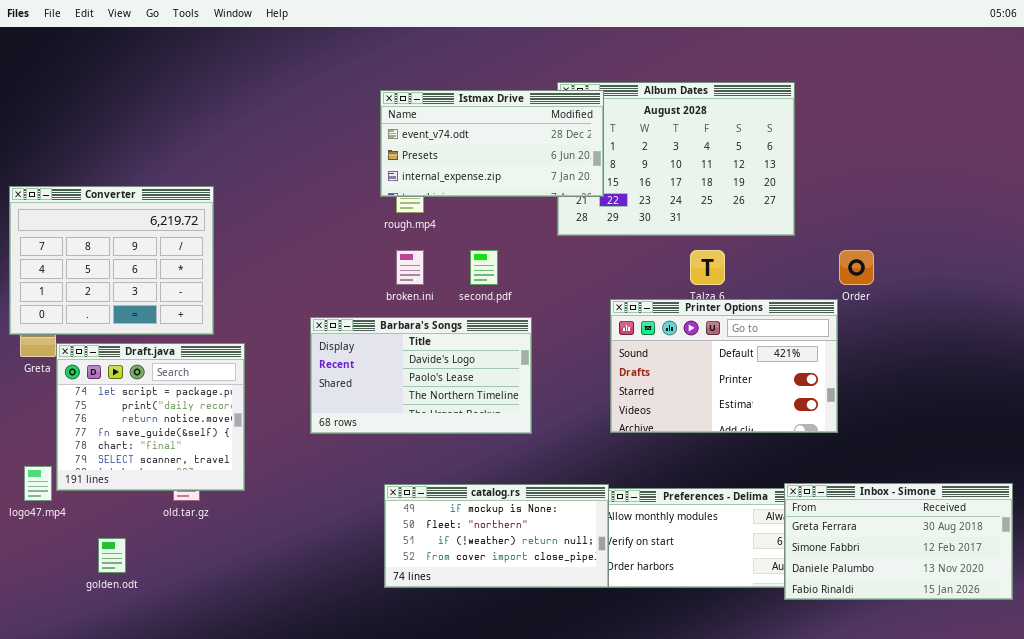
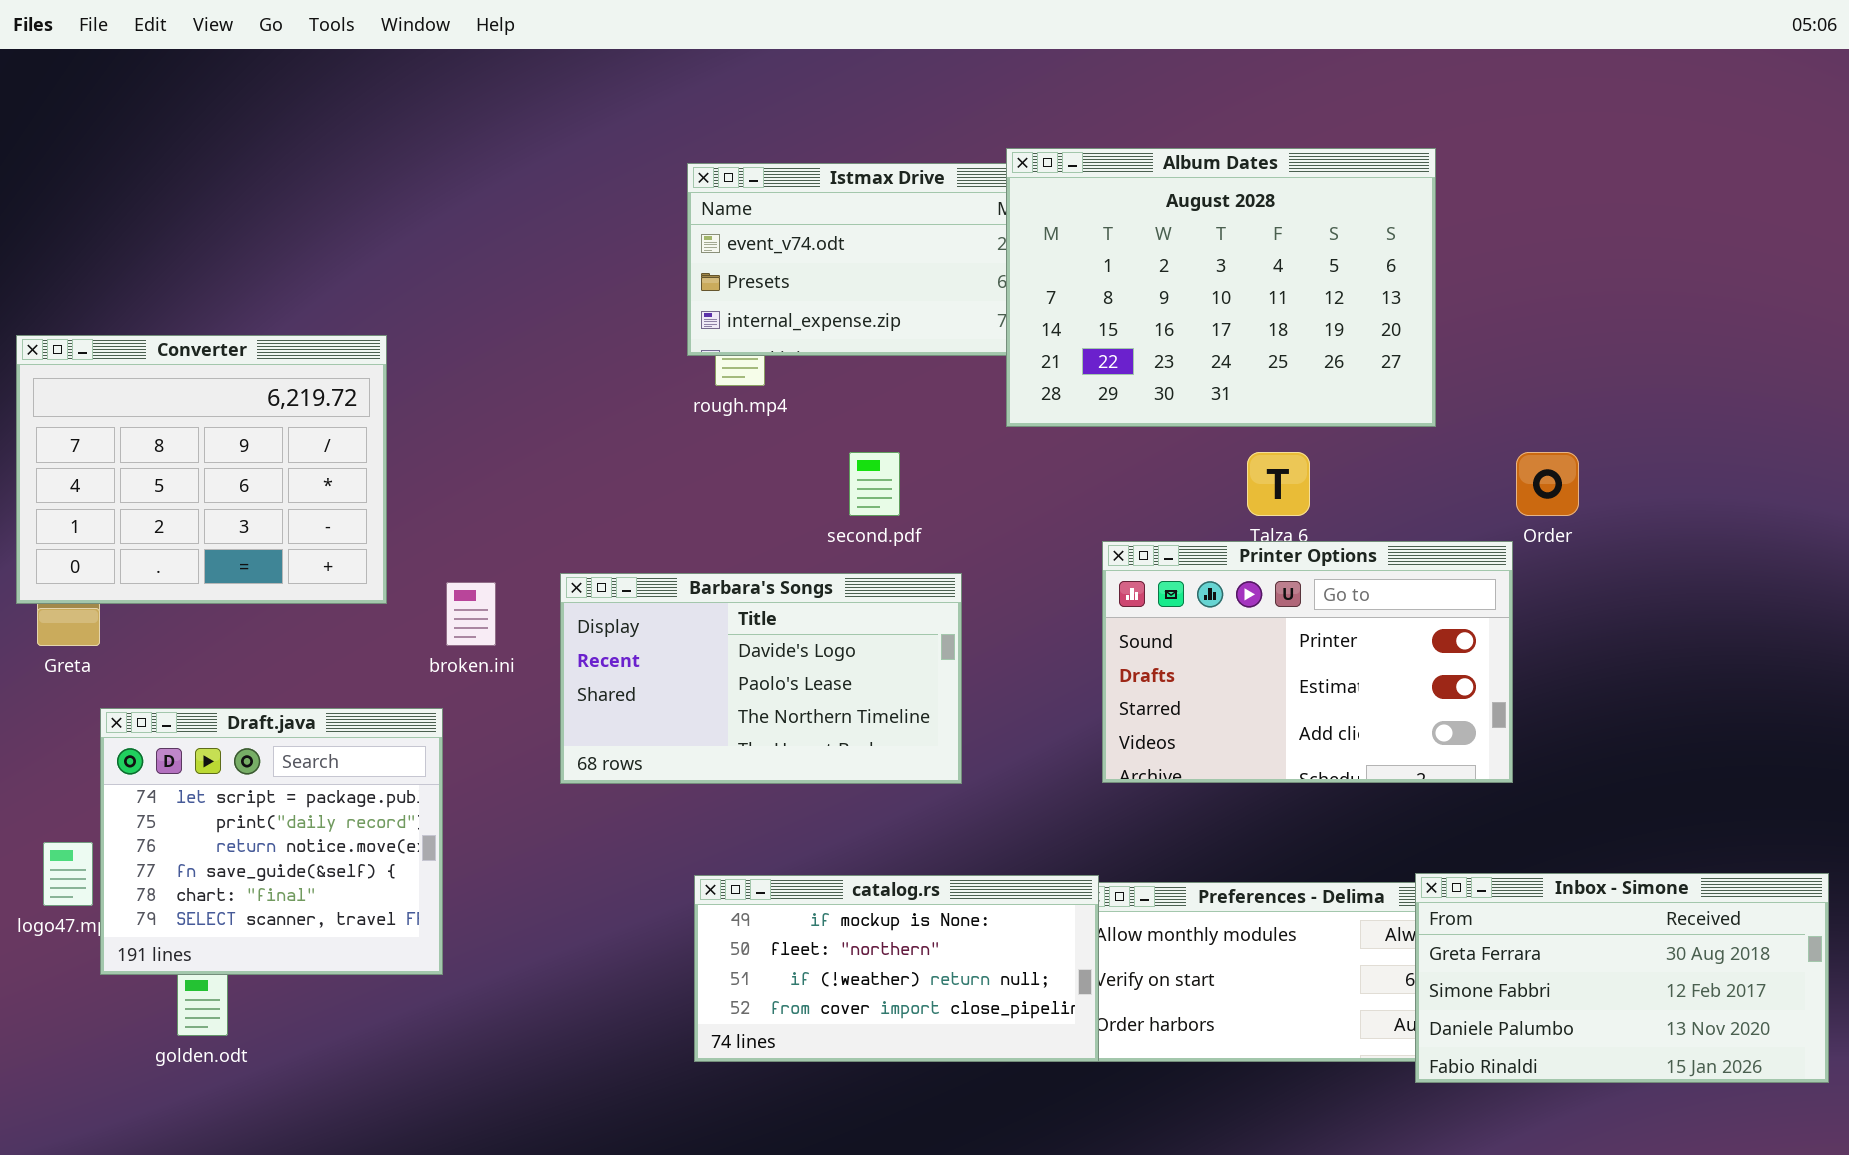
Album Dates: [557,82,795,236] -> [1006,148,1436,427], raised
broken.ini: [396,250,424,285] -> [446,582,496,646], moved
Printer Options: [610,299,838,433] -> [1102,541,1513,783], scrolled down 1 row
Draft.java: [56,343,245,491] -> [100,708,443,975], moved

